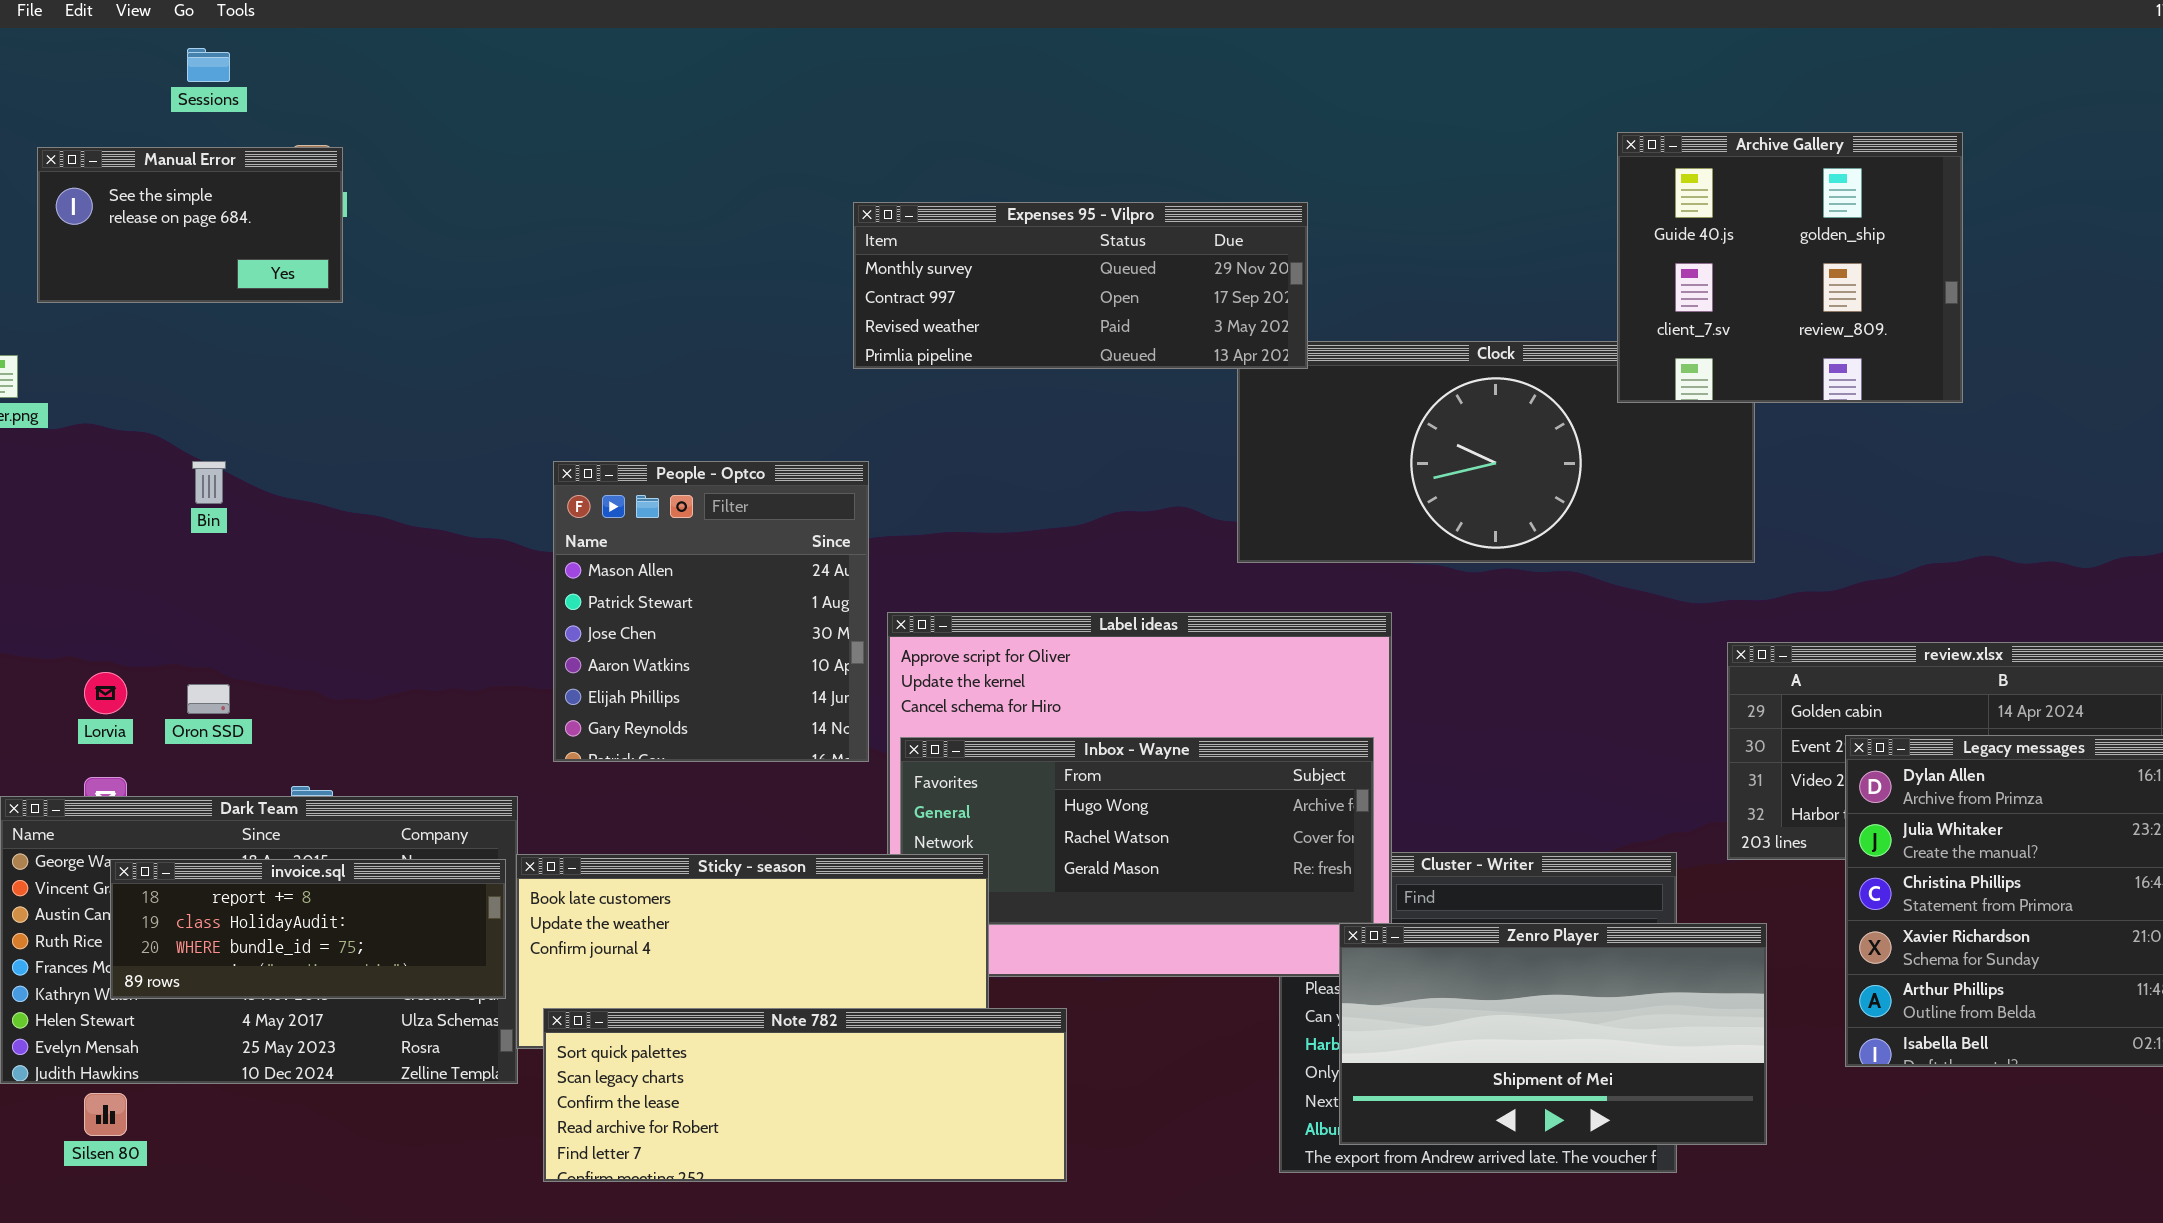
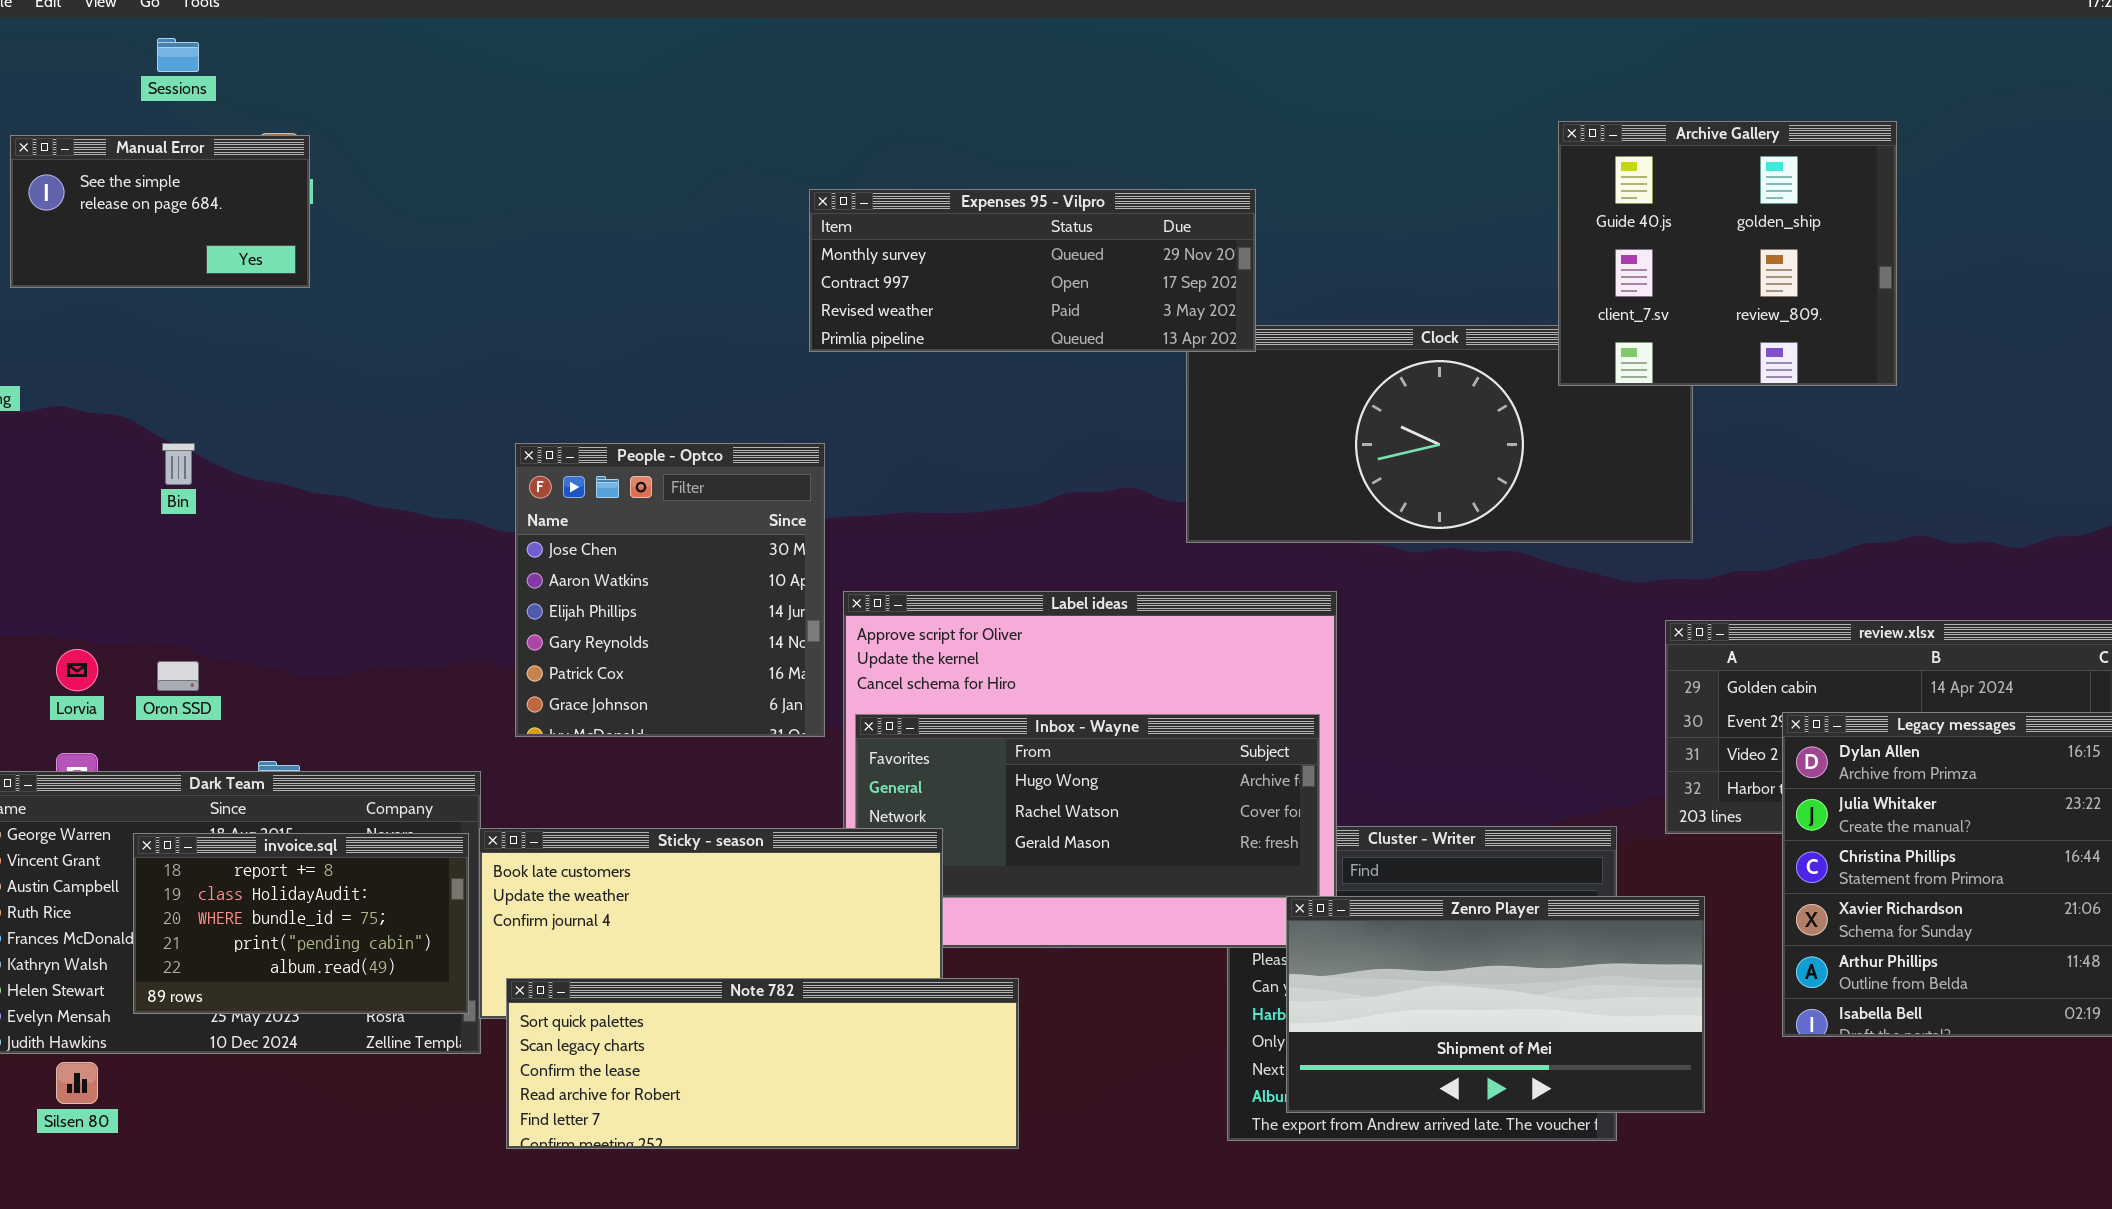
People - Optco: [553,461,869,762] -> [515,443,825,737], scrolled down 2 rows
invoice.sql: [110,859,506,999] -> [133,833,469,1014], resized

